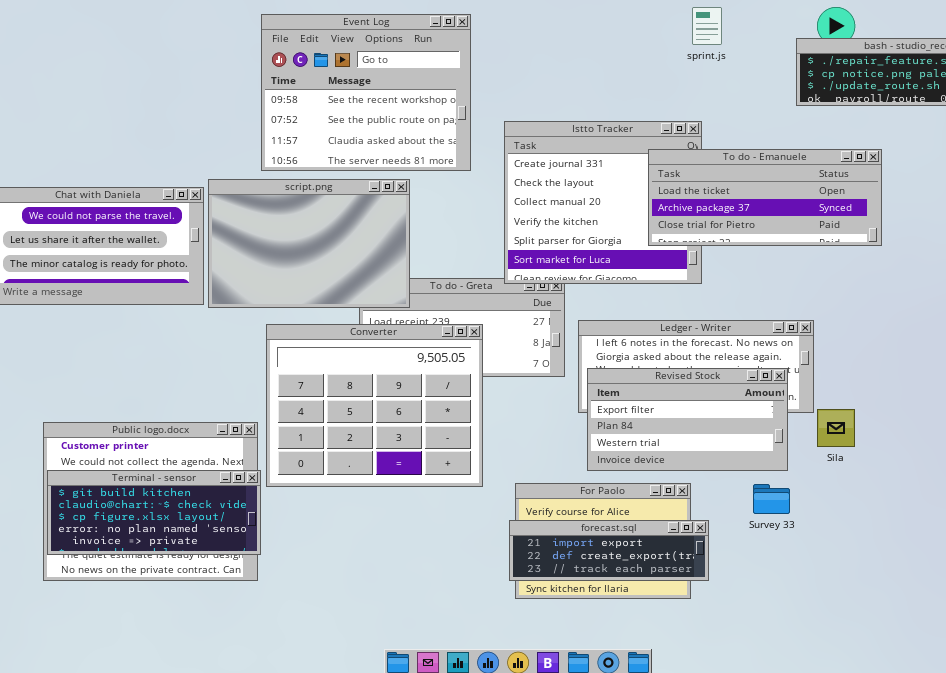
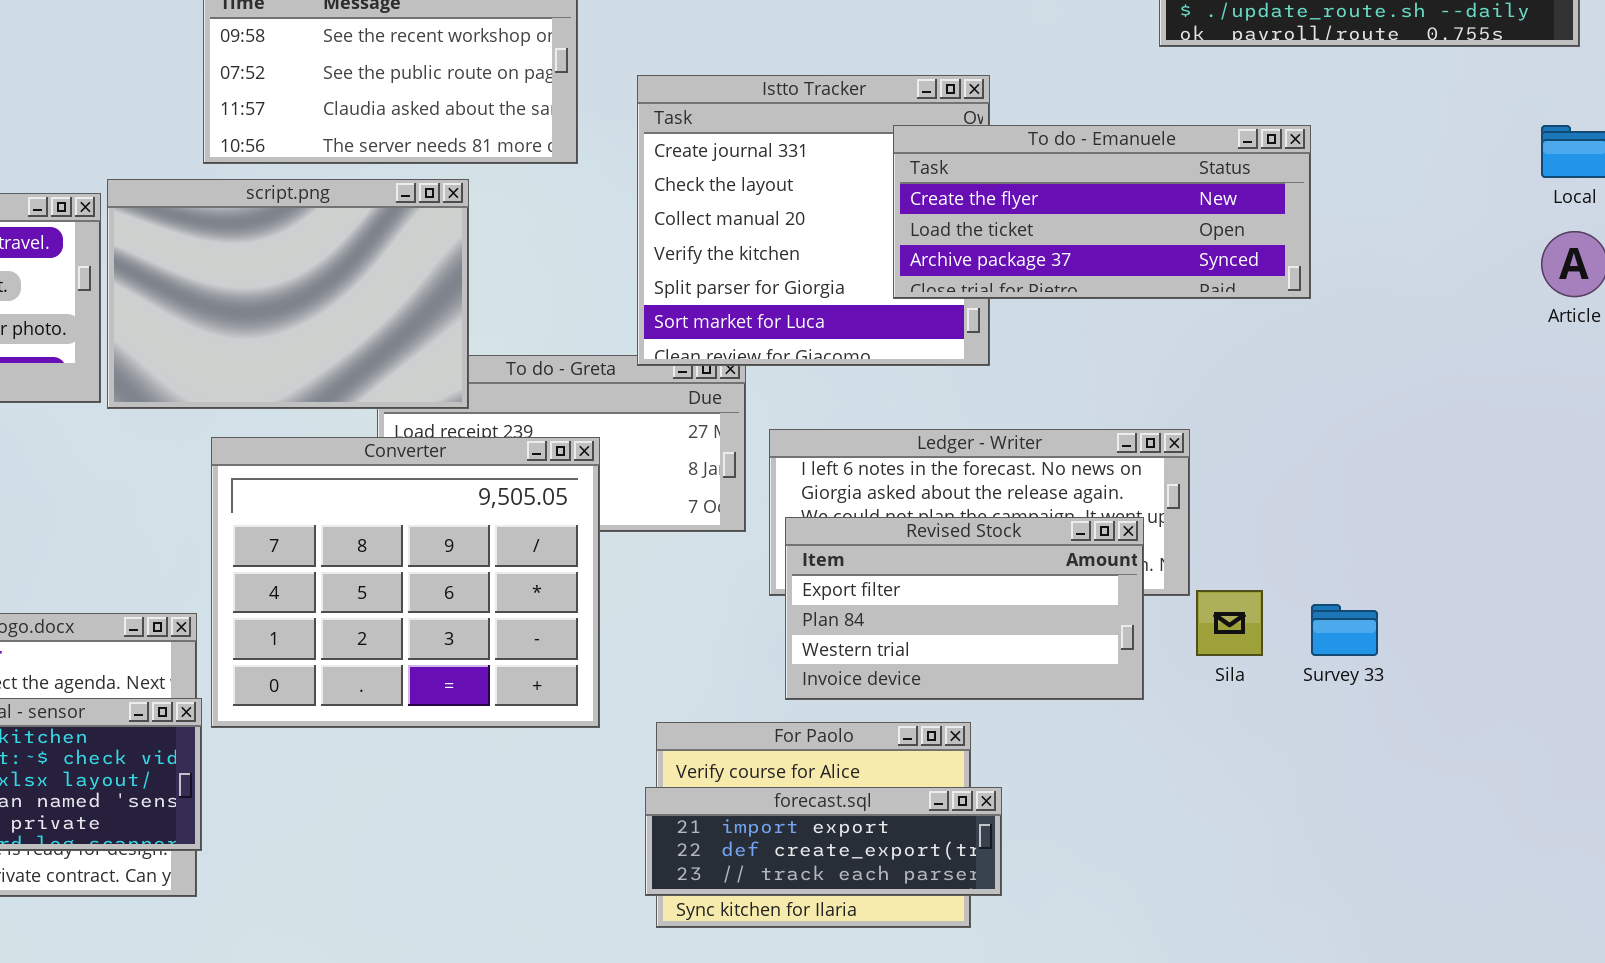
To do - Emanuele: [648,149,882,246] -> [893,125,1311,299], scrolled up 1 row
Survey 33: [753,484,790,514] -> [1311,604,1378,656], moved

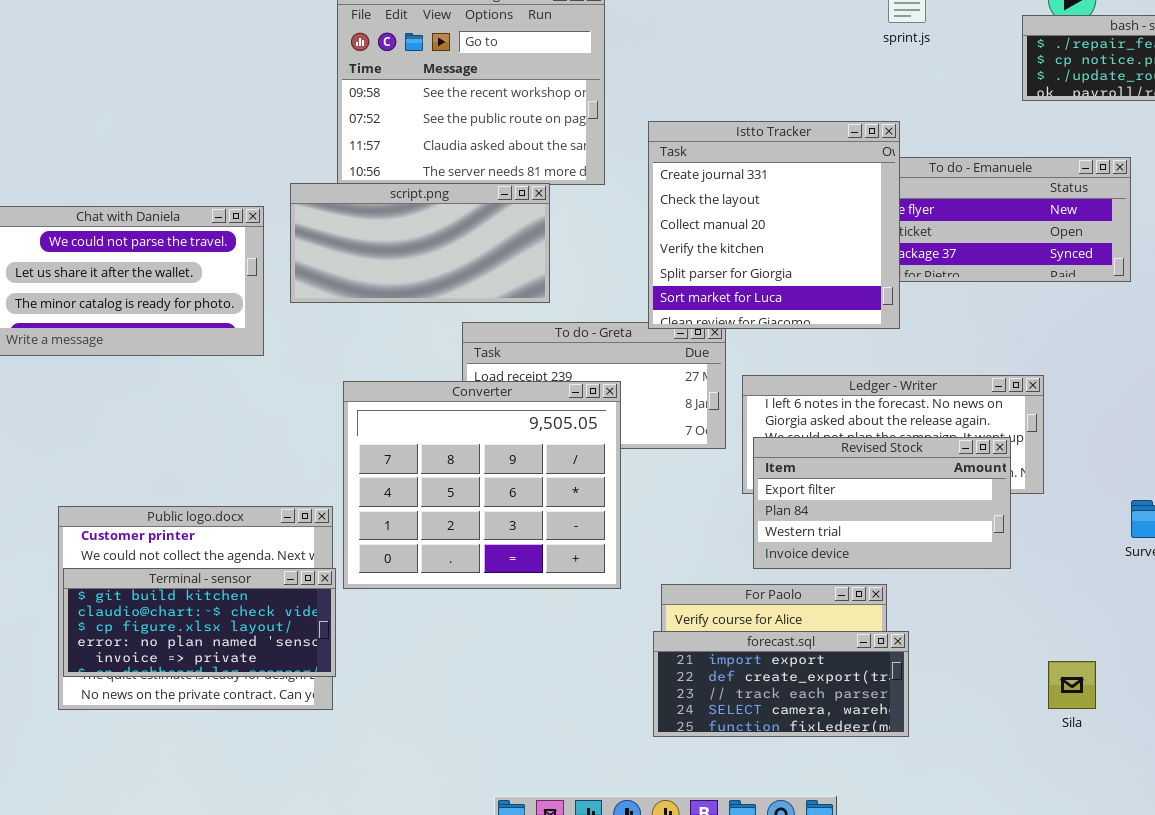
Istto Tracker: [637,75,990,366] -> [648,121,900,329], raised
script.png: [107,179,469,409] -> [290,183,550,303], moved, resized
Sila: [1196,590,1263,656] -> [1048,661,1096,709], moved
forecast.sql: [645,787,1002,896] -> [653,631,909,737], resized

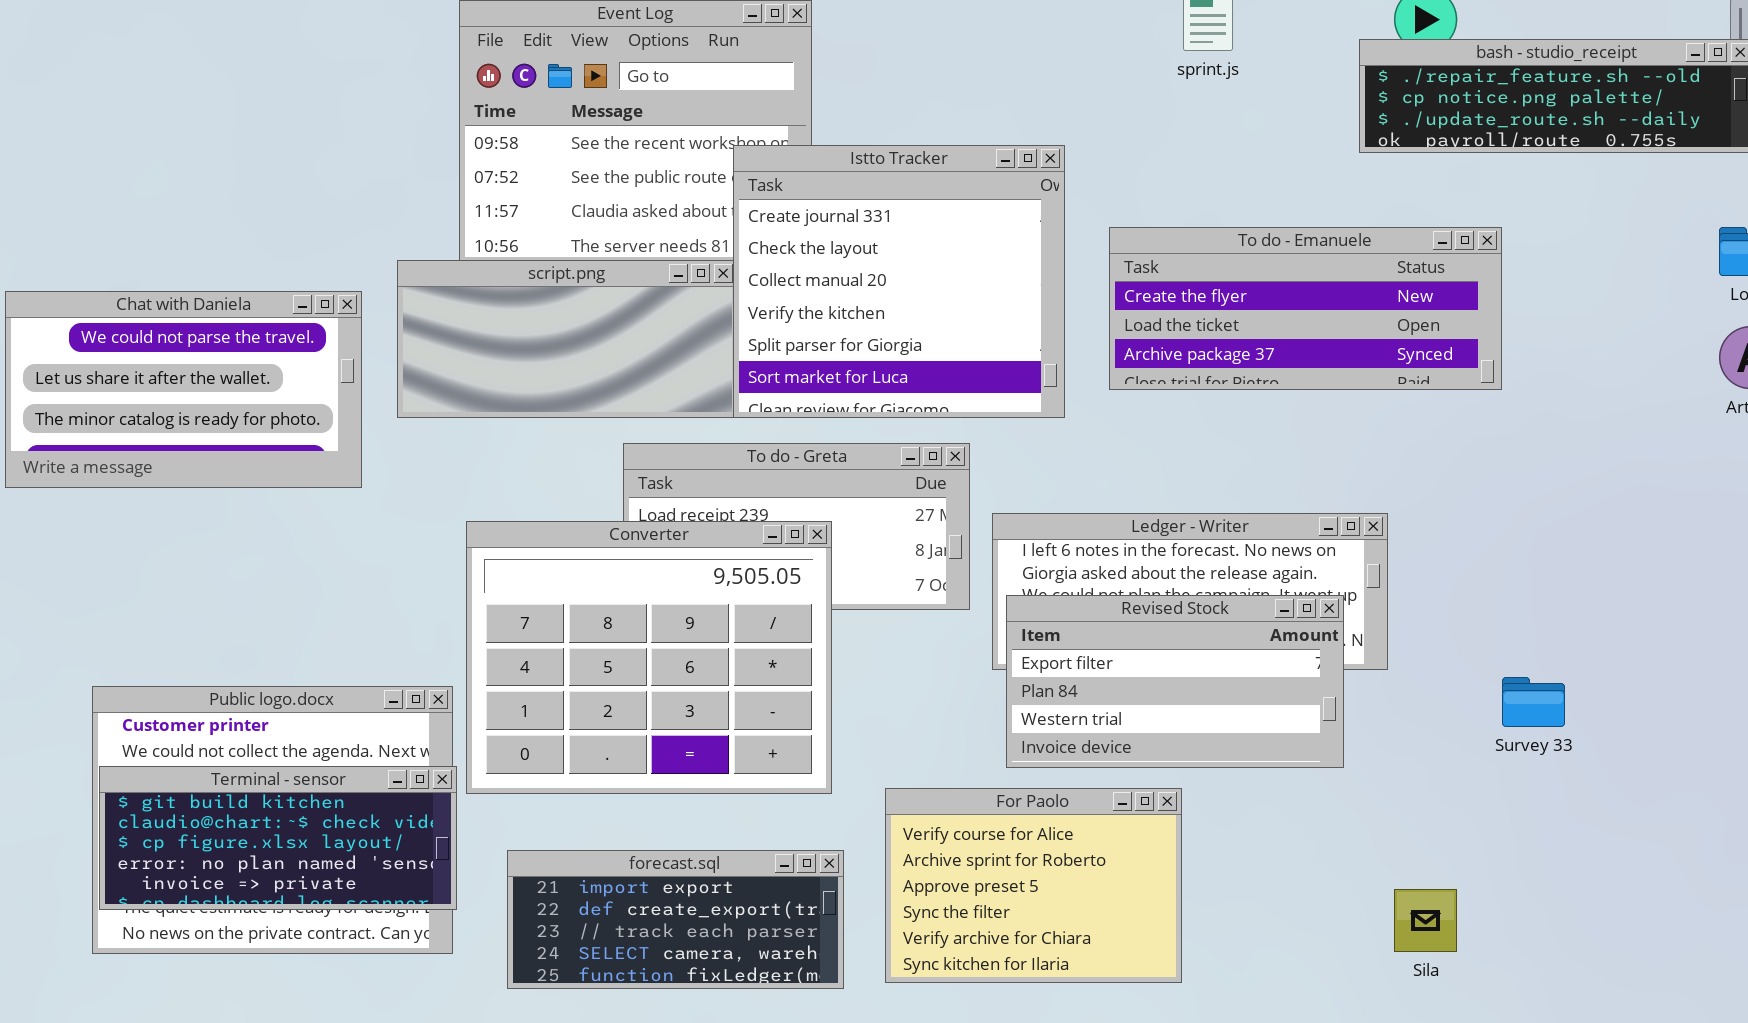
Istto Tracker: [648,121,900,329] -> [733,145,1065,418], moved
forecast.sql: [653,631,909,737] -> [507,850,844,989], moved

